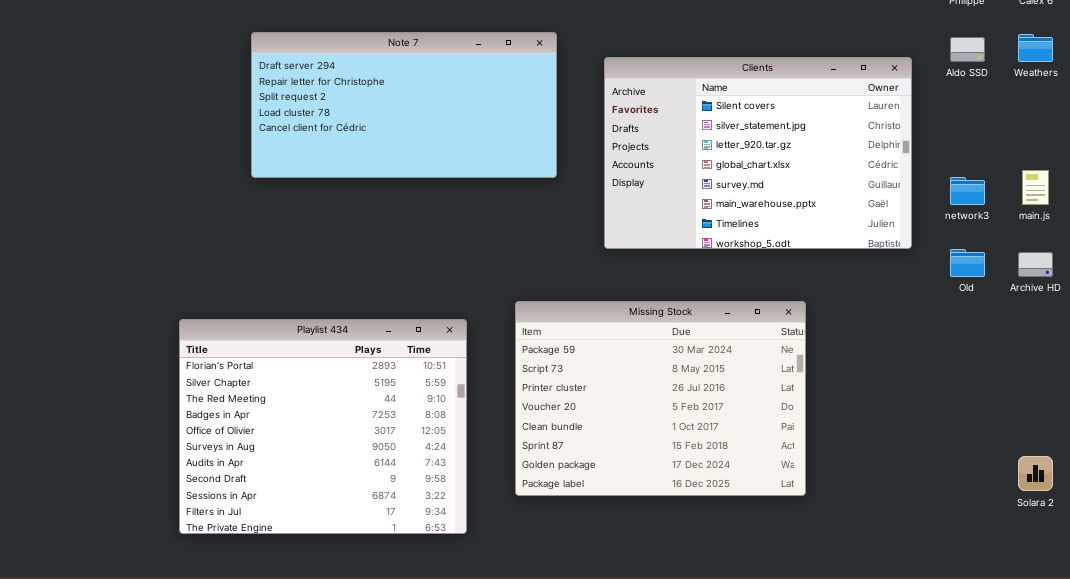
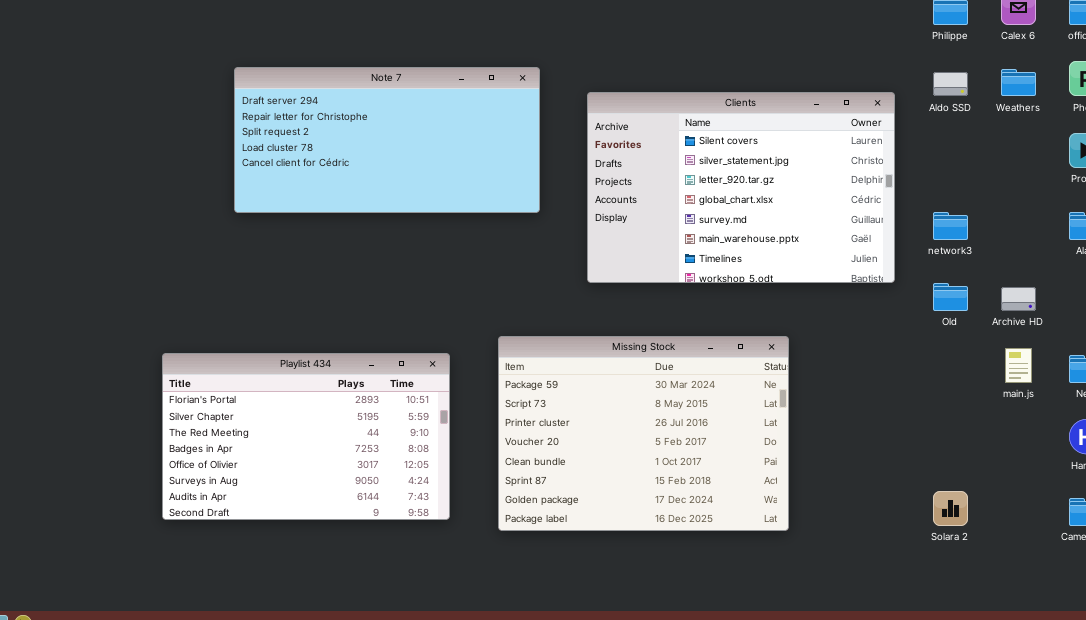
main.js: [1022,170,1049,205] -> [1005,348,1032,383], moved
Playlist 434: [179,319,467,534] -> [162,353,450,520], resized
Solara 2: [1018,456,1053,491] -> [933,491,968,526], moved

